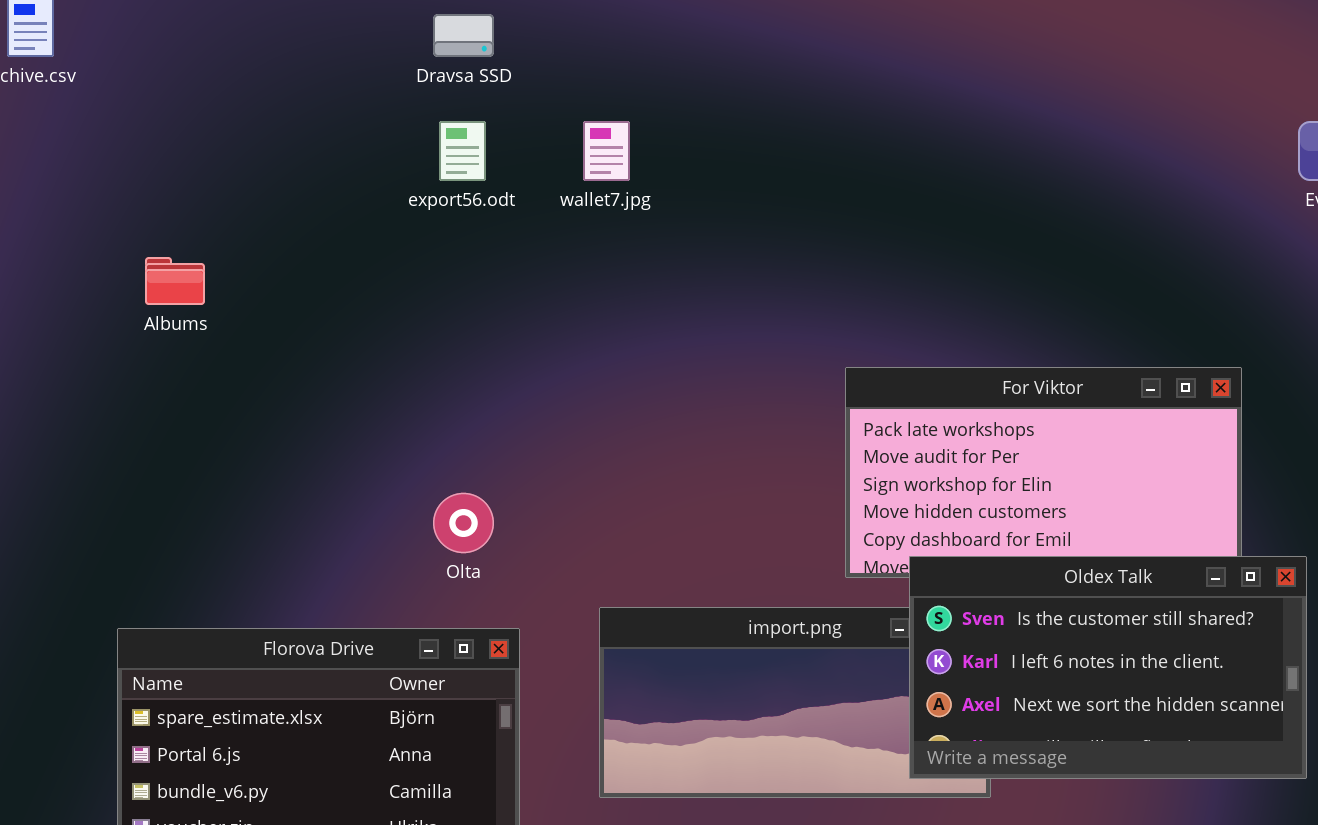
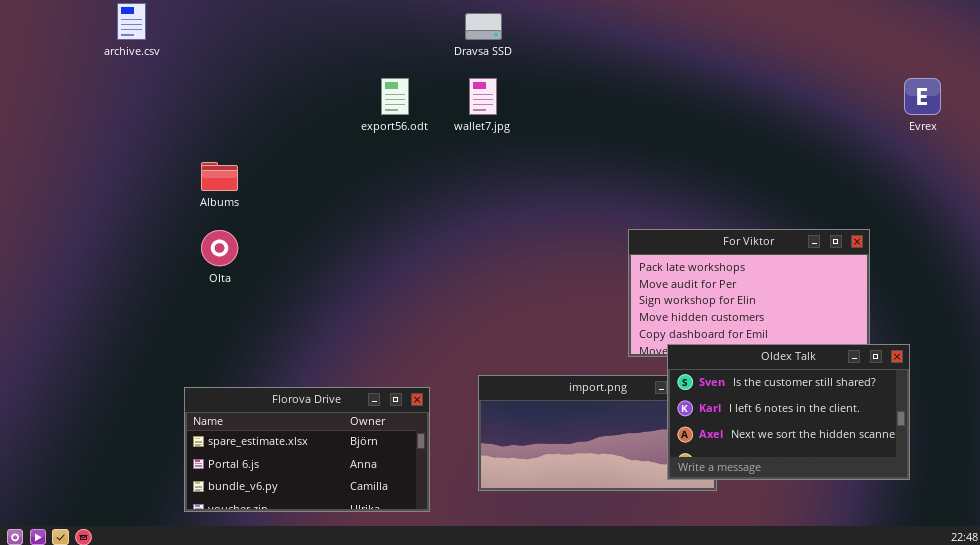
Dravsa SSD: [433,14,494,57] -> [465,13,502,40], moved
Olta: [433,493,494,553] -> [201,230,238,266], moved

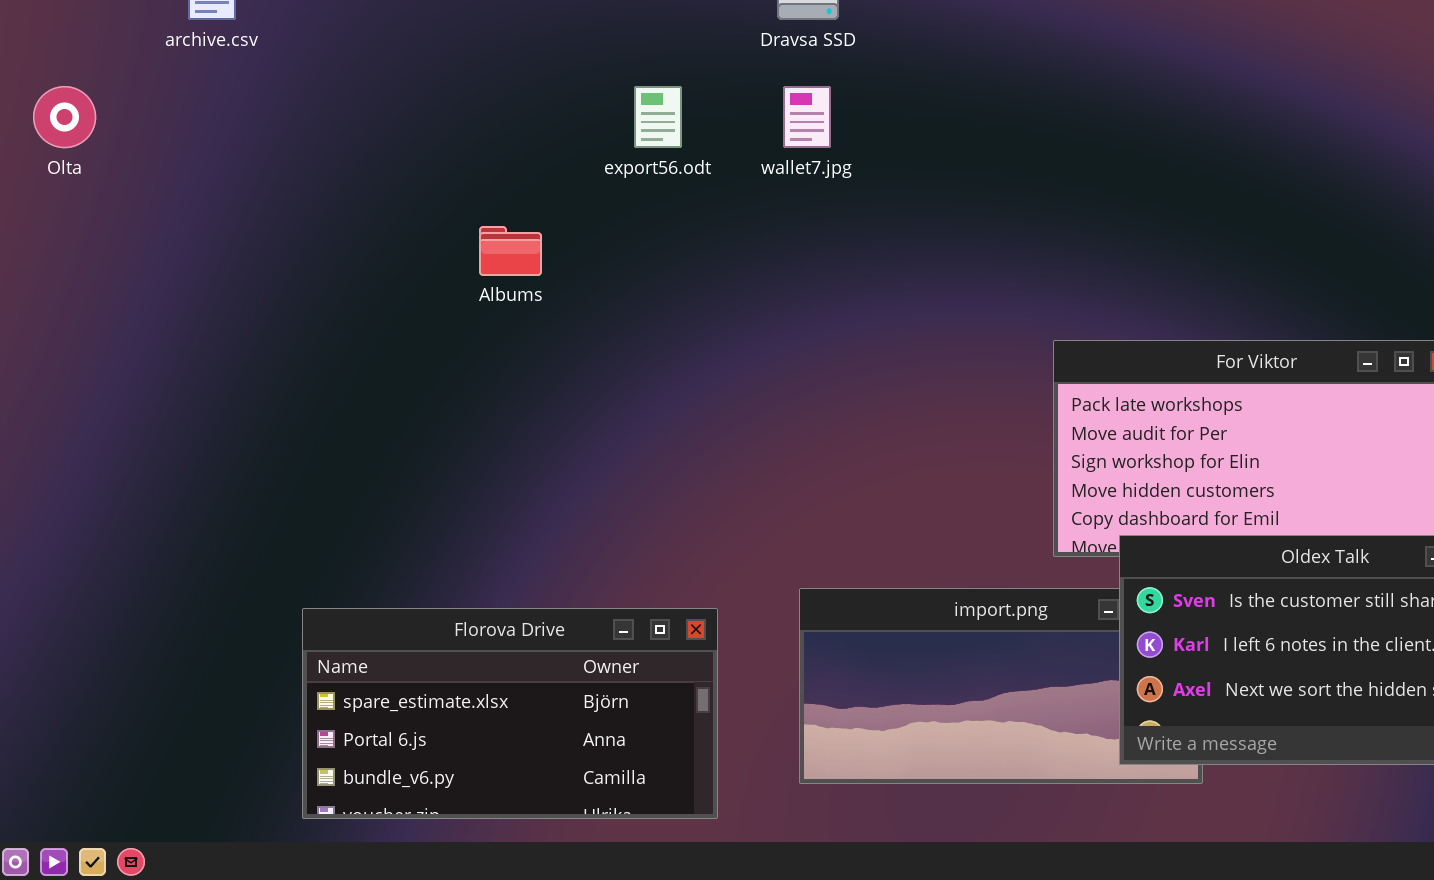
Albums: [201,162,238,191] -> [479,226,542,276], moved
Olta: [201,230,238,266] -> [33,86,96,148], moved

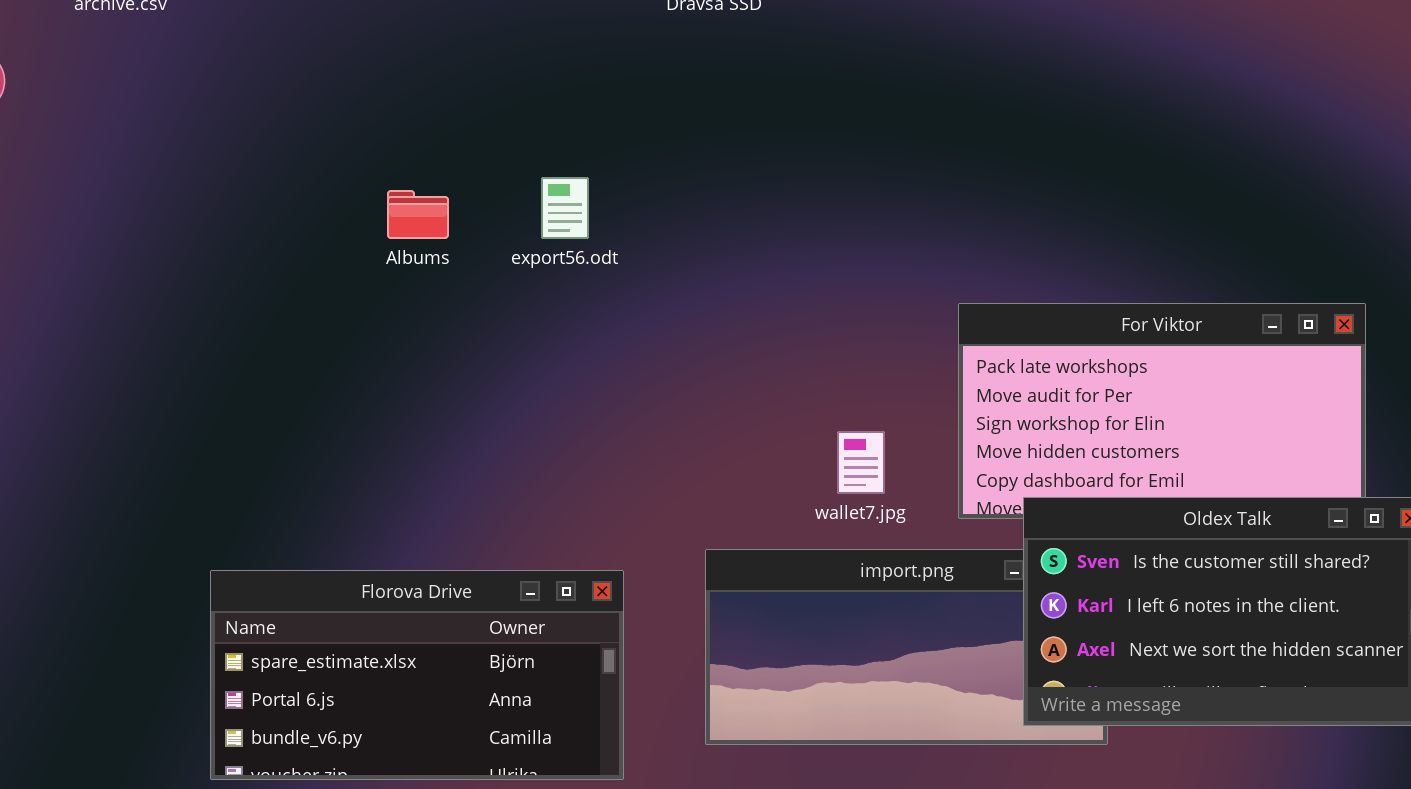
export56.odt: [634,86,682,148] -> [541,177,589,239], moved
wallet7.jpg: [783,86,831,148] -> [837,431,885,494], moved

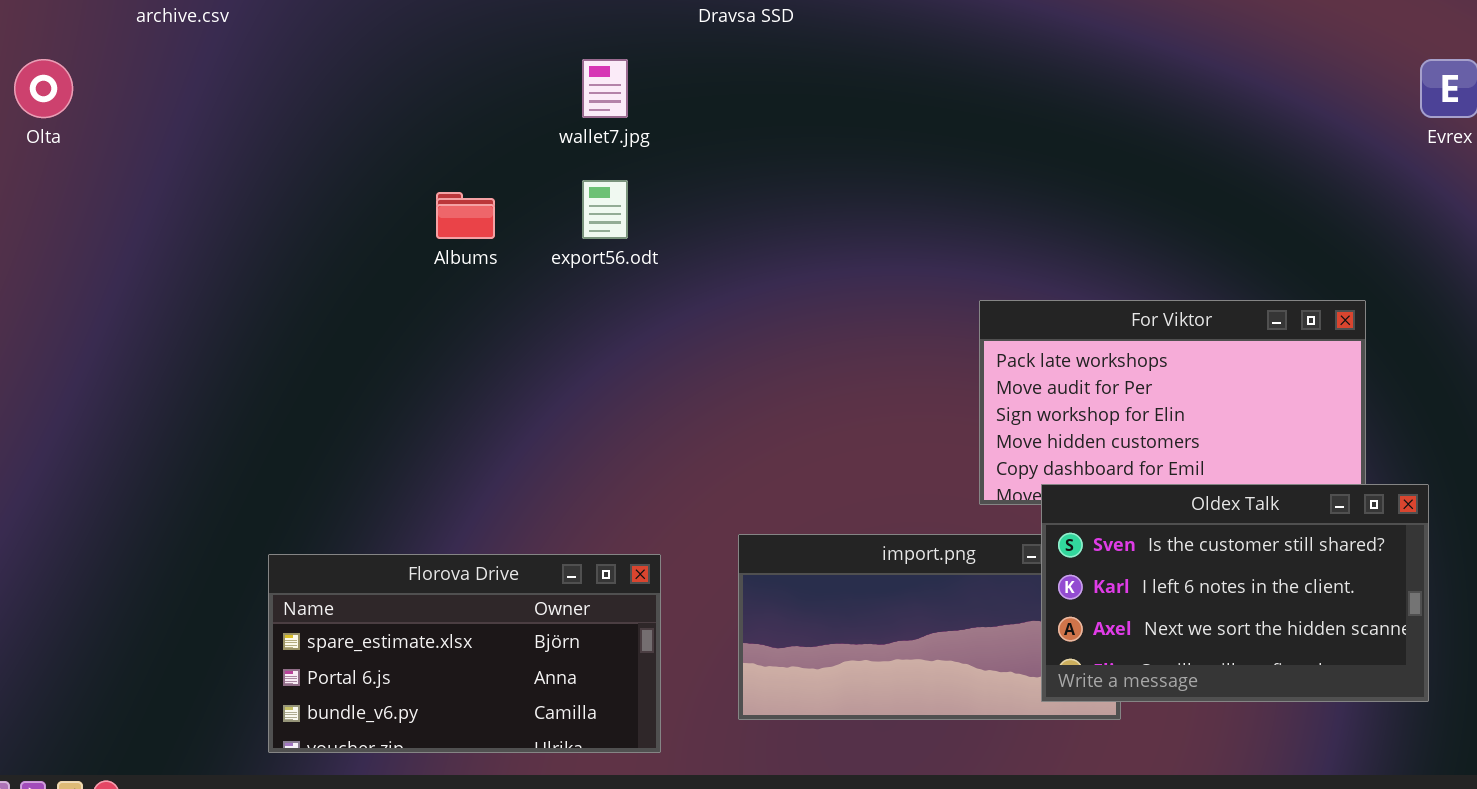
wallet7.jpg: [837,431,885,494] -> [582,59,628,118], moved

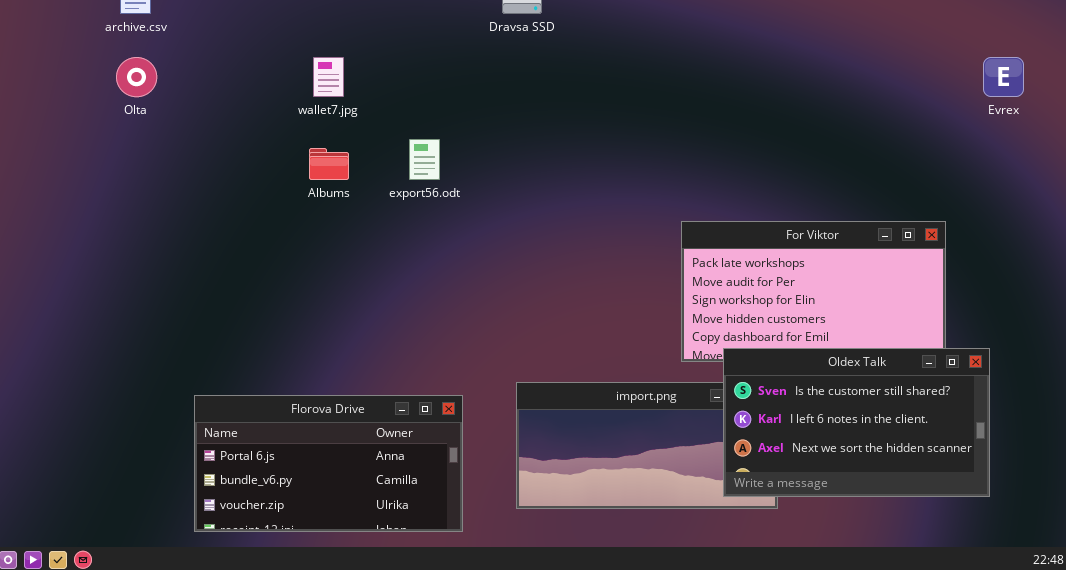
Olta: [14,59,73,118] -> [116,57,157,97], moved
wallet7.jpg: [582,59,628,118] -> [313,57,344,97], moved
Florova Drive: [268,554,661,753] -> [194,395,463,532], scrolled down 1 row

